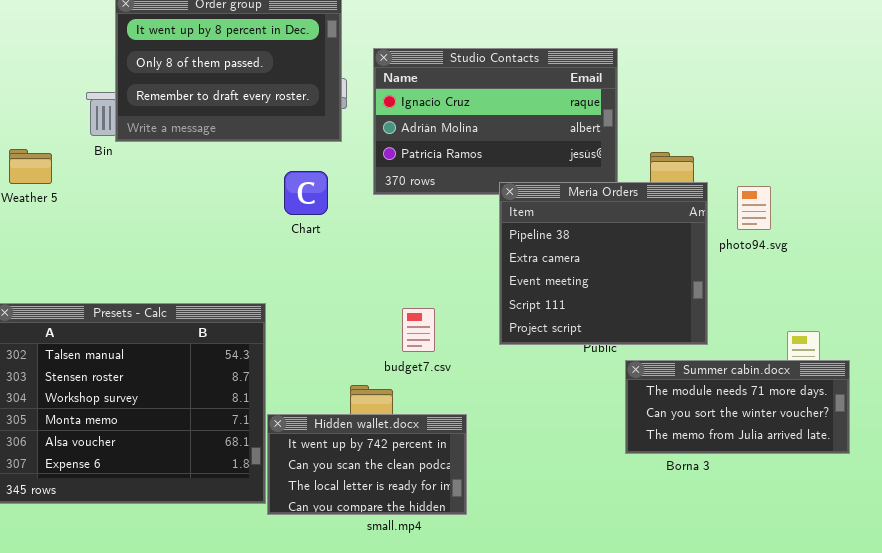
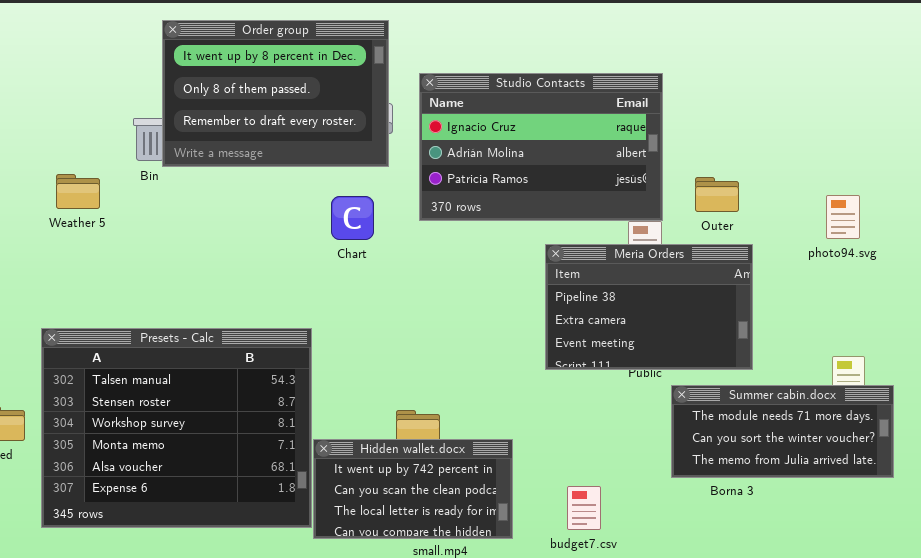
Meria Orders: [499,182,708,345] -> [545,244,753,370], resized
photo94.svg: [737,186,771,230] -> [826,195,860,239], moved
budget7.csv: [402,308,435,352] -> [567,486,601,530], moved

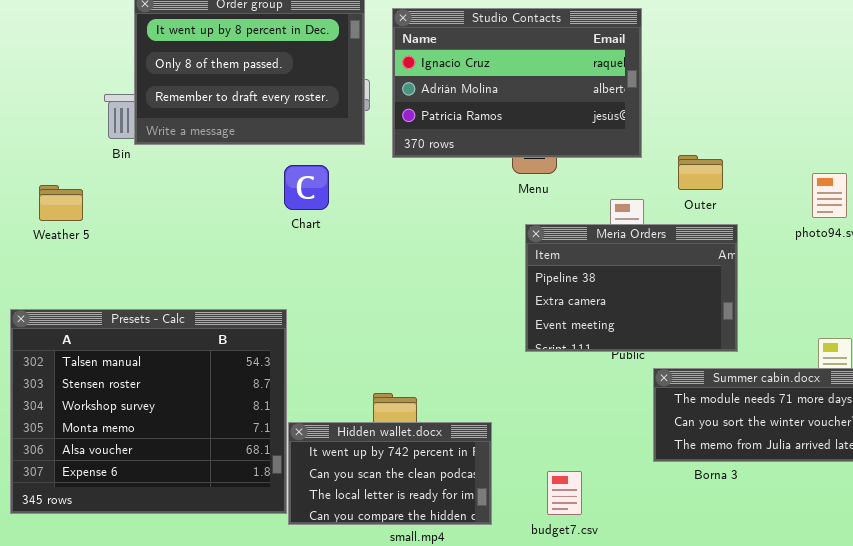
Studio Contacts: [419,73,663,221] -> [392,8,642,158], moved
Weather 5: [56,174,100,209] -> [39,185,83,221], moved
Chart: [331,196,374,240] -> [284,165,329,210], moved

